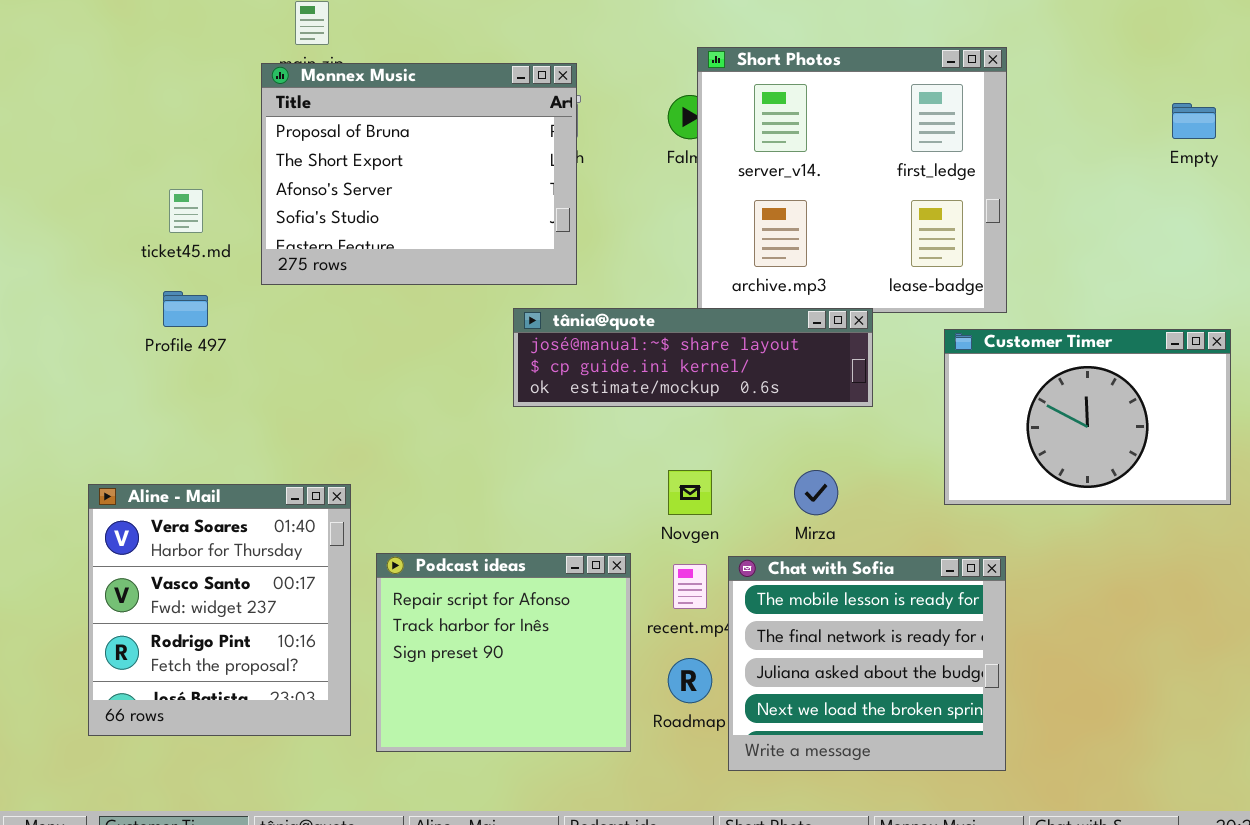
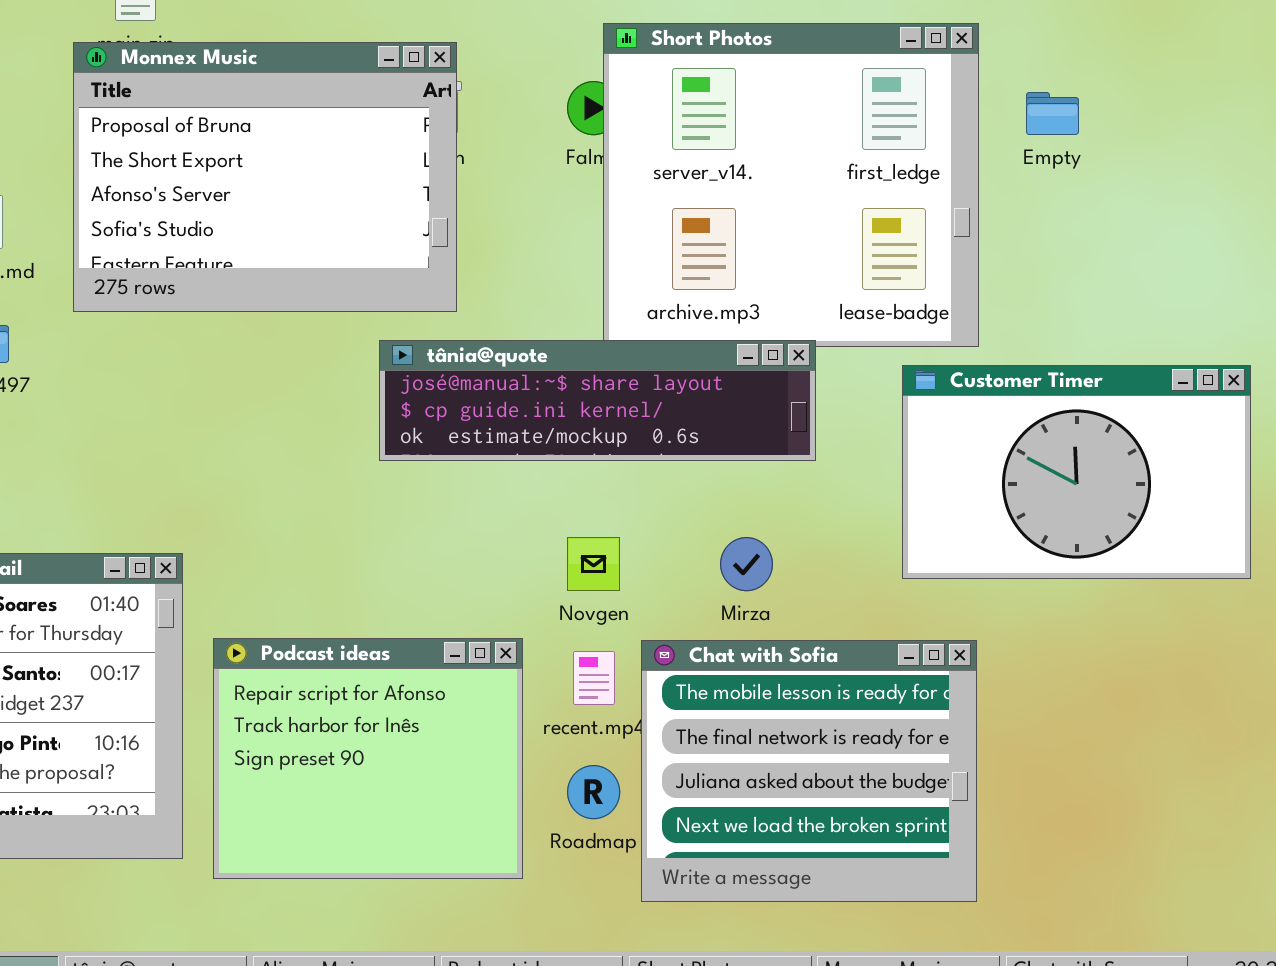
Empty: [1172,103,1216,139] -> [1026,92,1079,135], moved

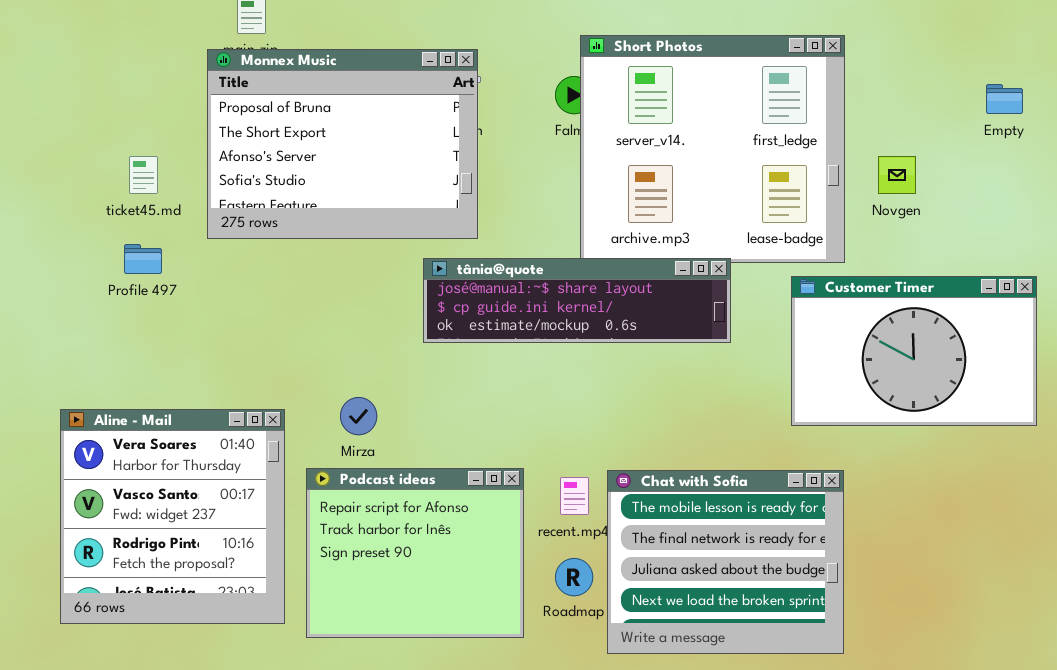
Empty: [1026,92,1079,135] -> [986,84,1023,114], moved
Novgen: [567,537,620,591] -> [878,156,916,194], moved
Mirza: [720,537,773,591] -> [340,397,377,435], moved

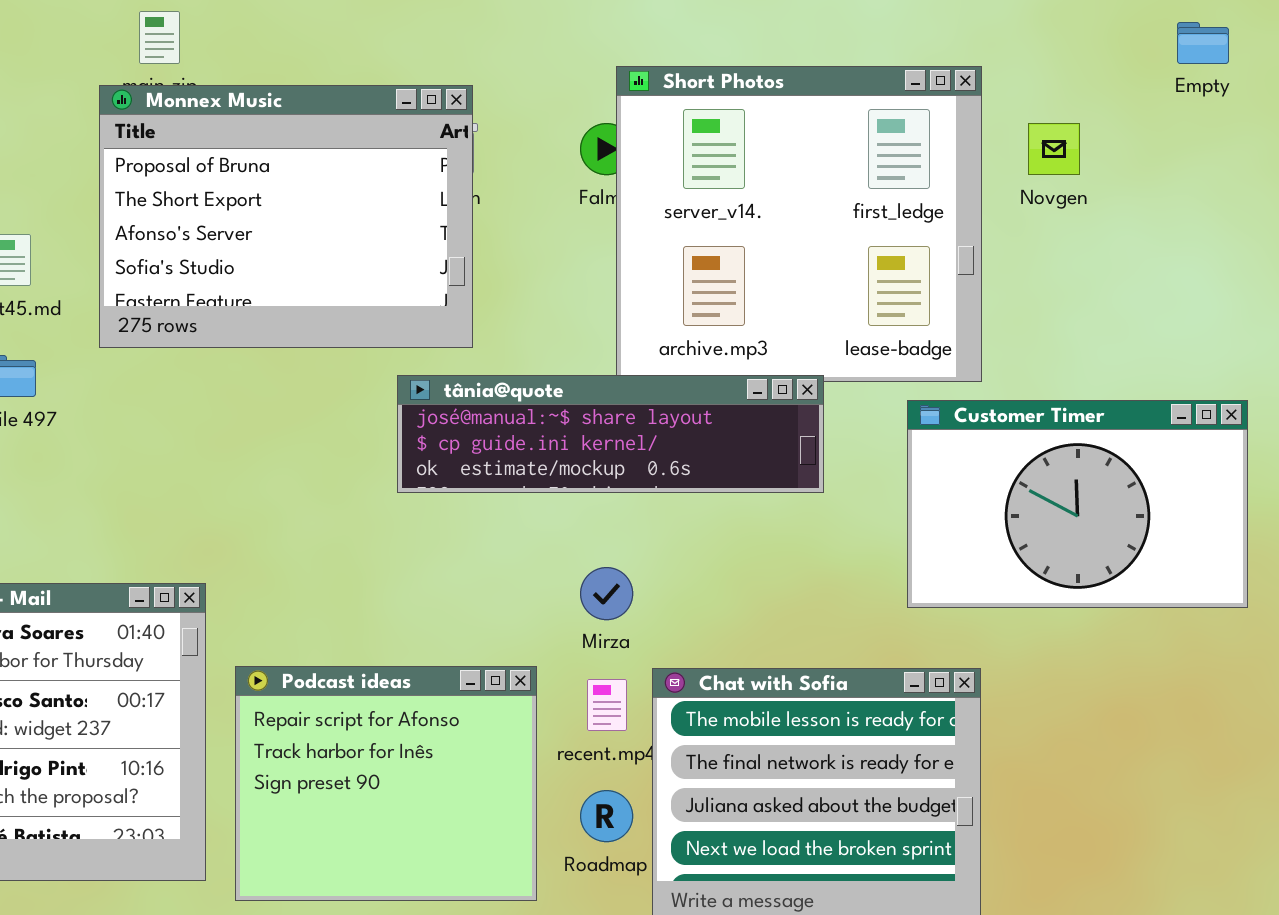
Empty: [986,84,1023,114] -> [1177,22,1229,64], moved
Novgen: [878,156,916,194] -> [1028,123,1080,175], moved
Mirza: [340,397,377,435] -> [580,567,633,620], moved

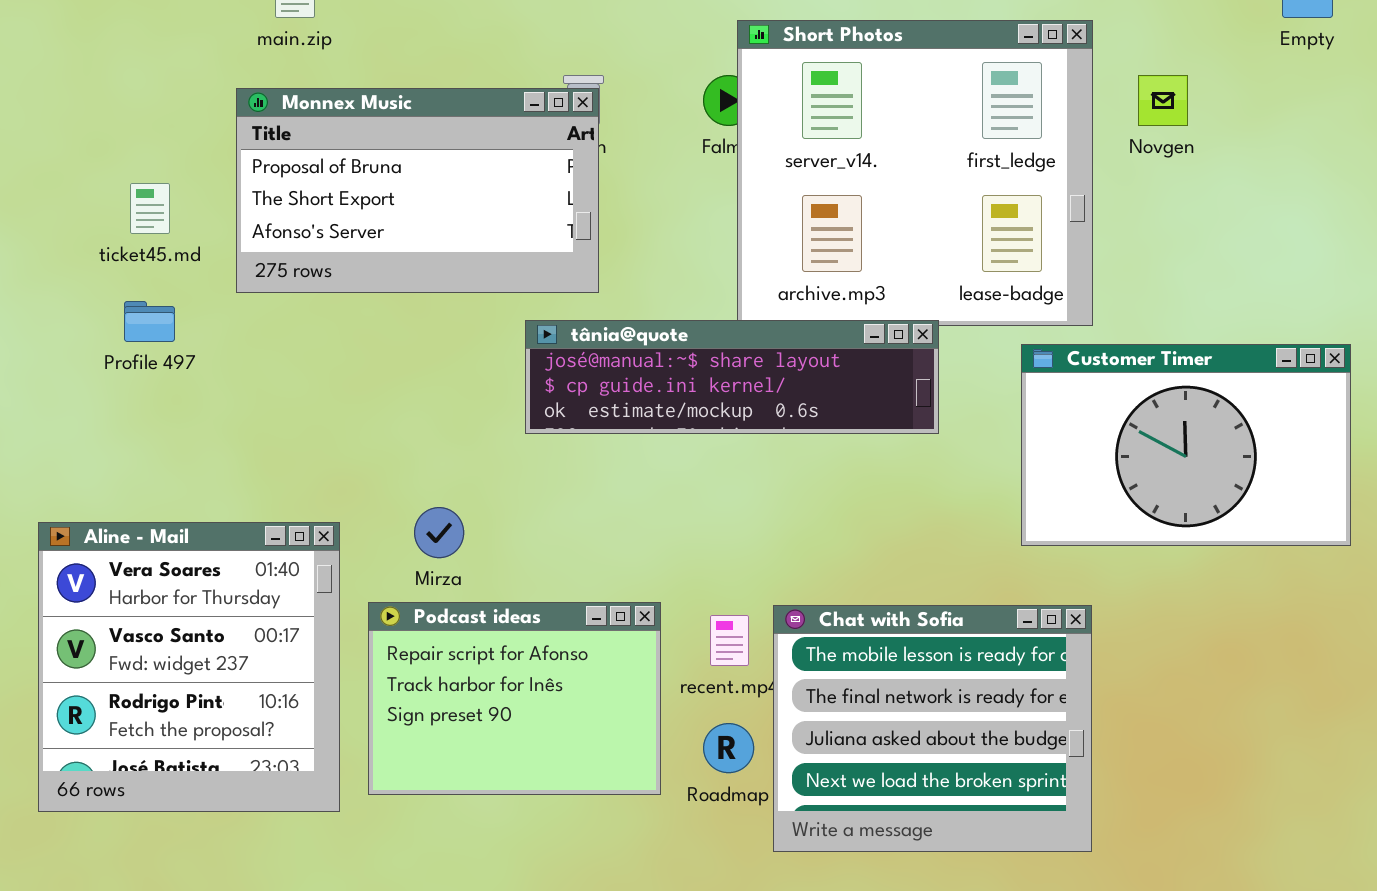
Monnex Music: [99,85,473,348] -> [236,88,599,293], resized
Mirza: [580,567,633,620] -> [414,507,464,558], moved
Podcast ideas: [235,666,537,901] -> [368,602,661,795], resized

